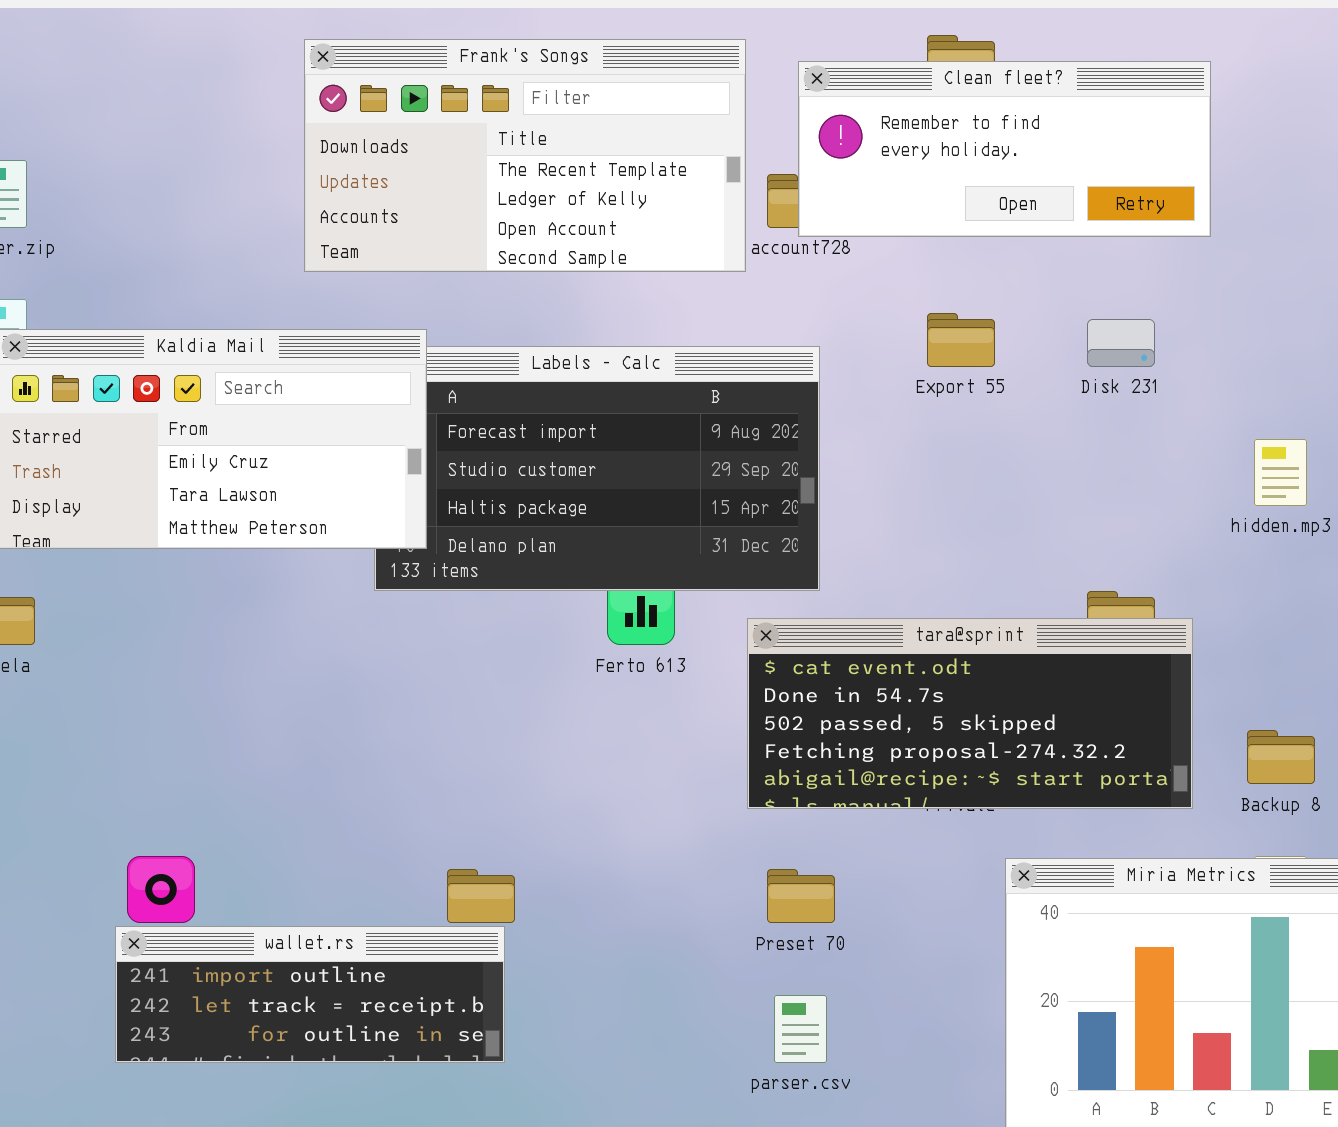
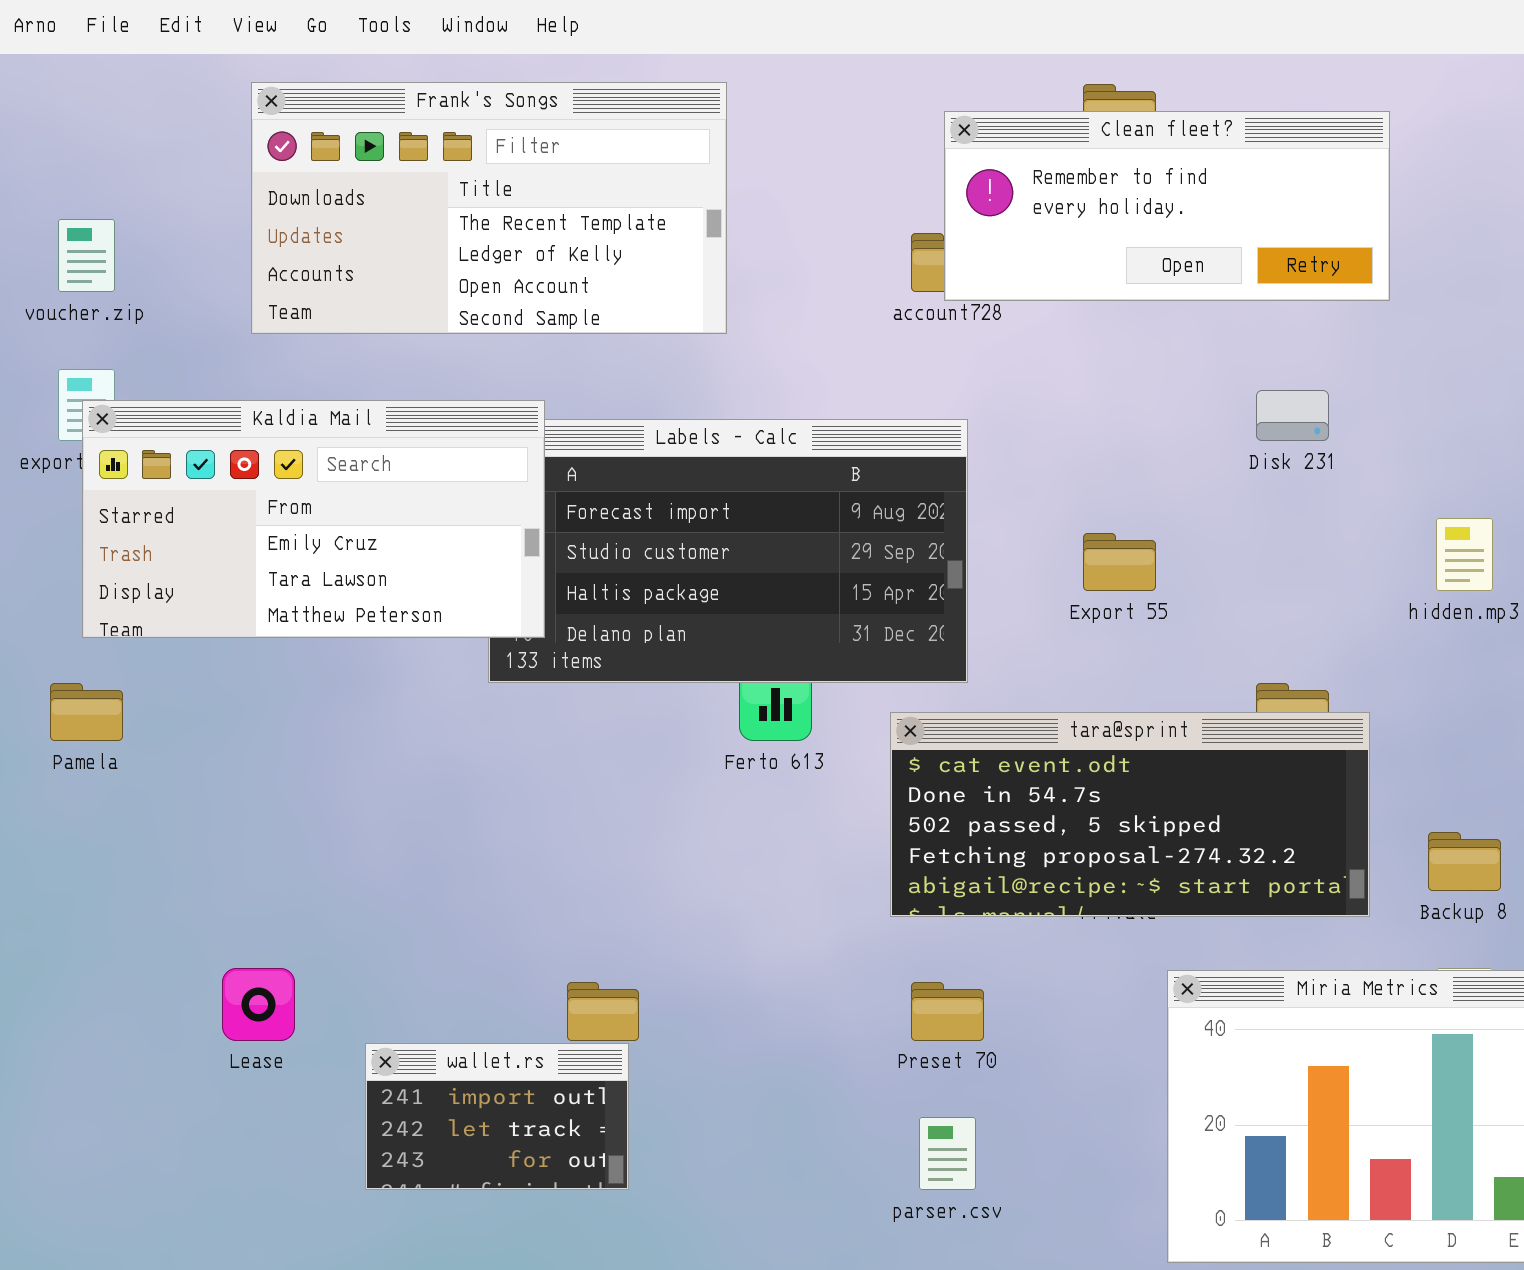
Frank's Songs: [304,39,746,272] -> [251,82,727,334], moved
Export 55: [927,313,995,367] -> [1083,533,1156,591], moved
wallet.rs: [115,926,505,1063] -> [365,1043,629,1190], resized

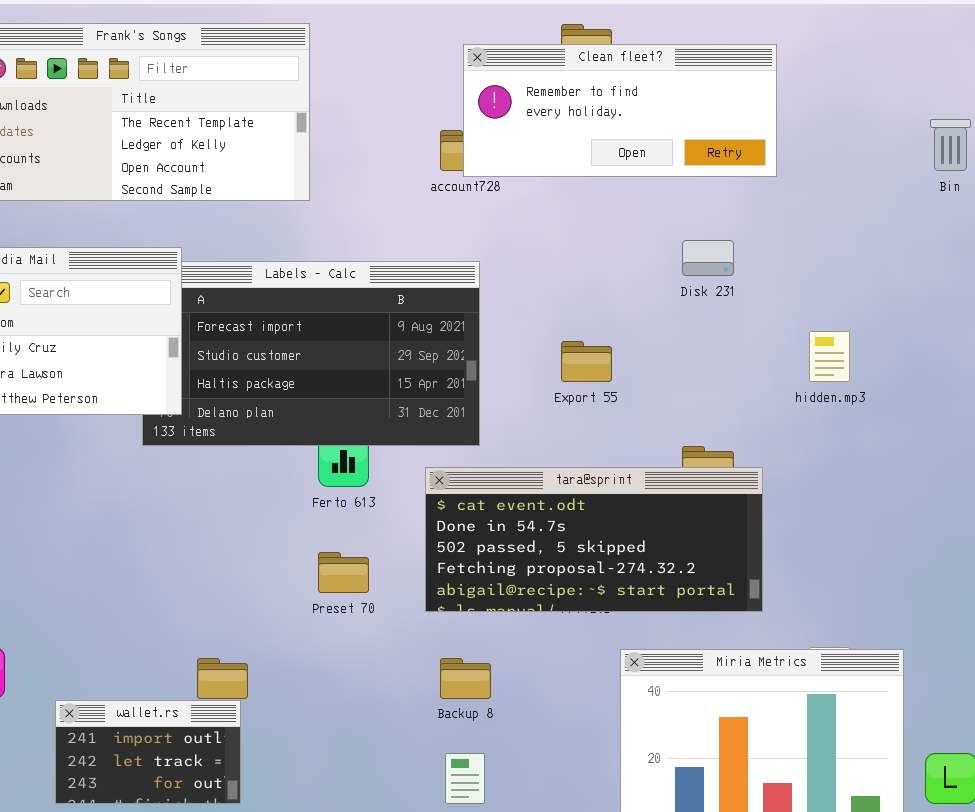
Backup 8: [1428,832,1501,891] -> [440,658,491,699], moved
Preset 70: [911,982,984,1041] -> [318,552,369,593], moved

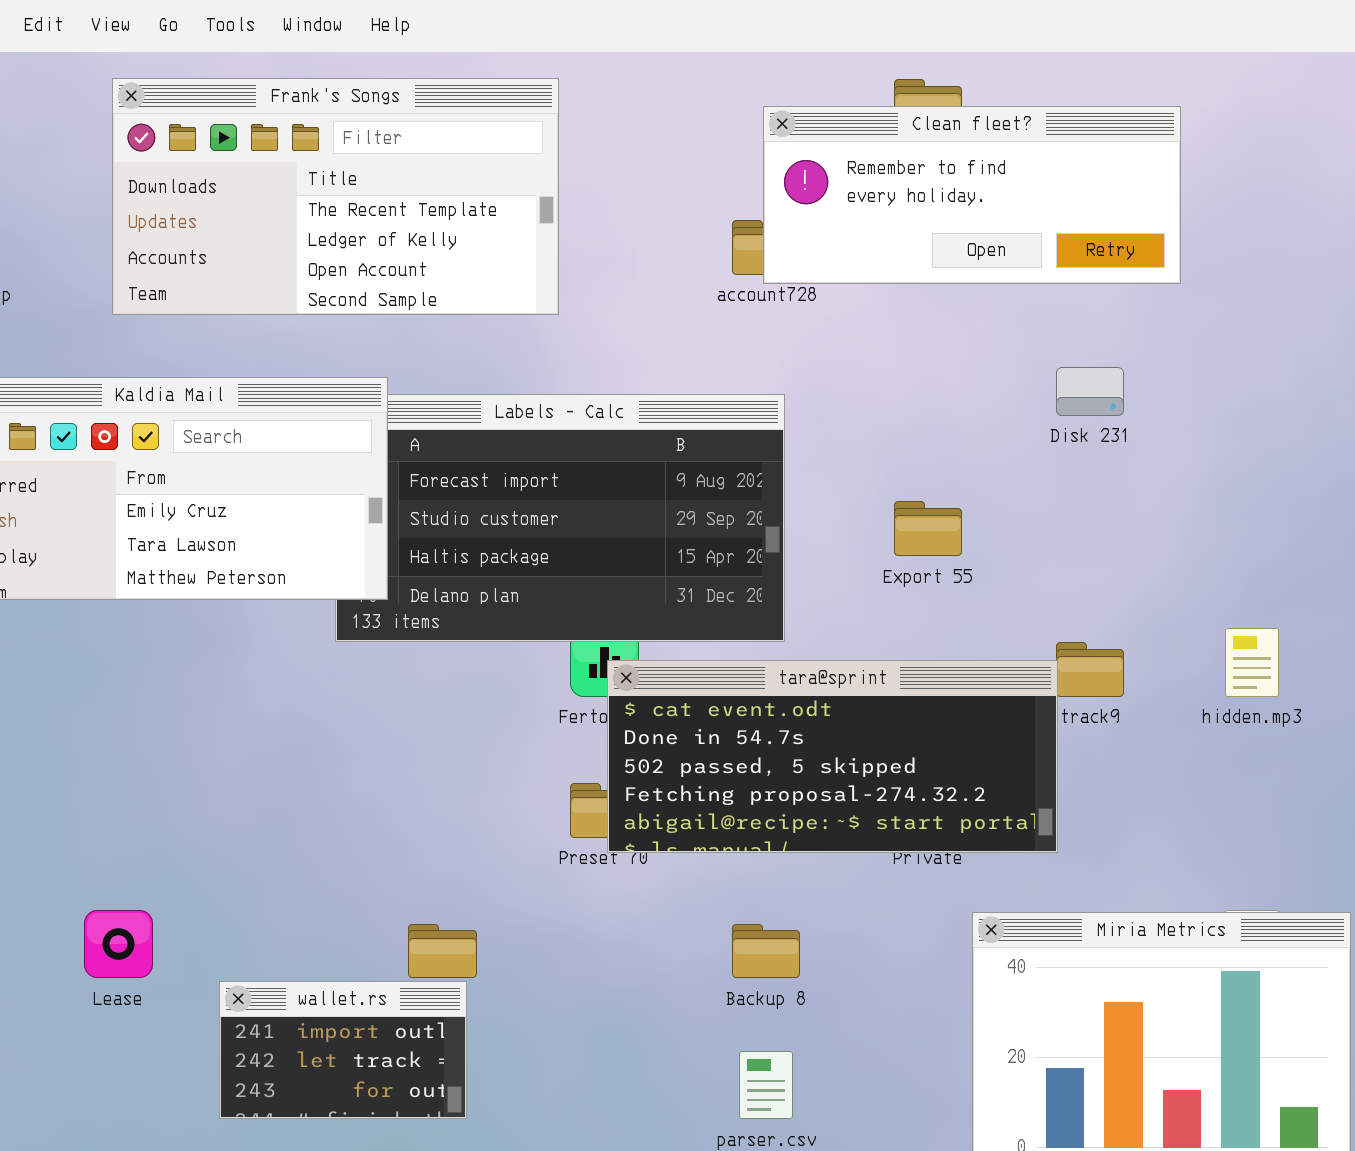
hidden.mp3: [809,331,850,382] -> [1225,628,1279,697], moved
tara@sprint: [425,467,763,612] -> [607,660,1058,853], moved

